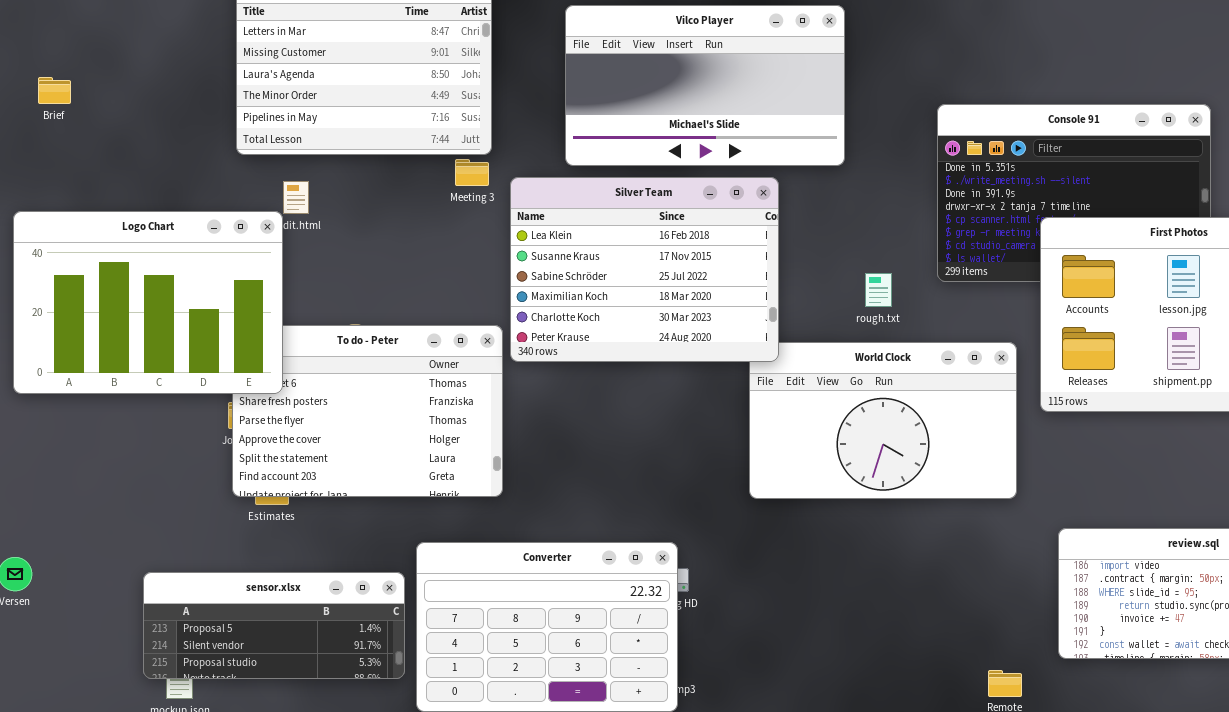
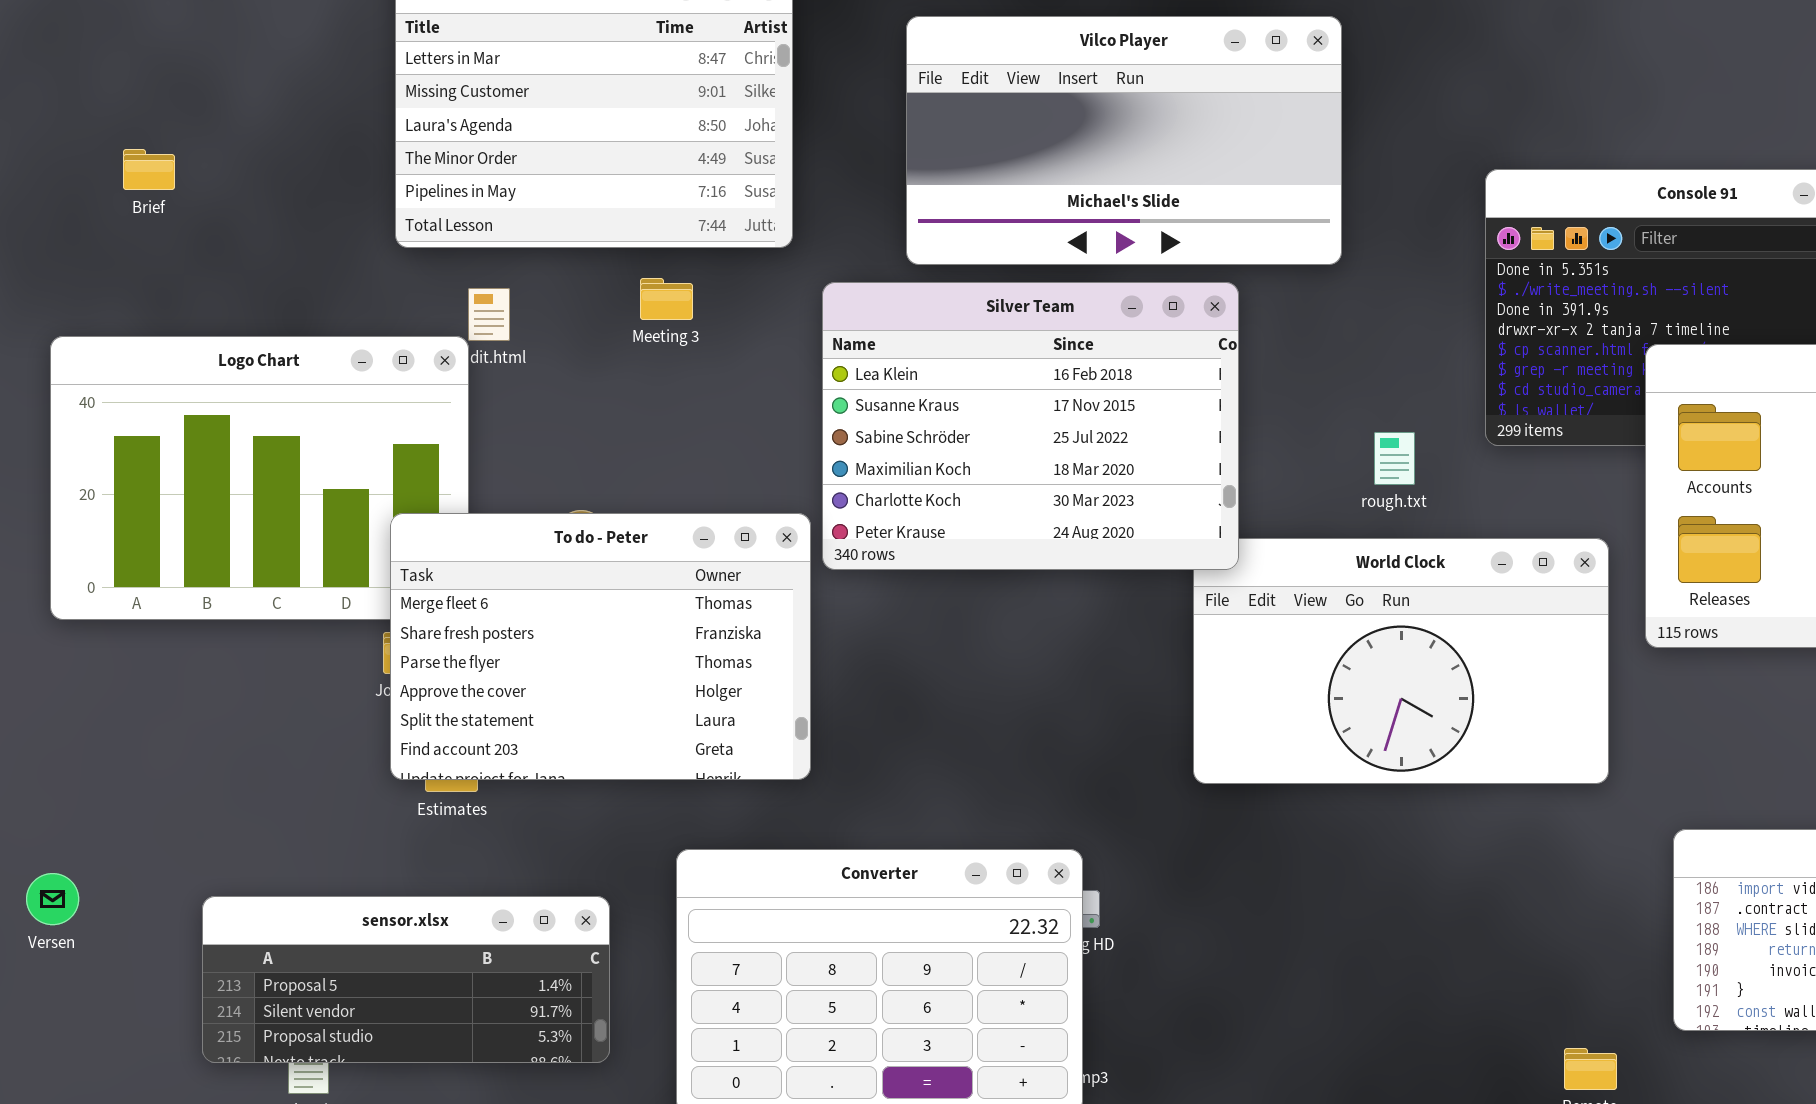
Brief: [38,77,71,104] -> [123,149,175,190], moved
Meeting 3: [455,159,489,186] -> [640,278,693,320], moved
To do - Peter: [232,325,503,497] -> [390,513,811,780], raised
sensor.xlsx: [143,572,405,679] -> [202,896,610,1063], moved

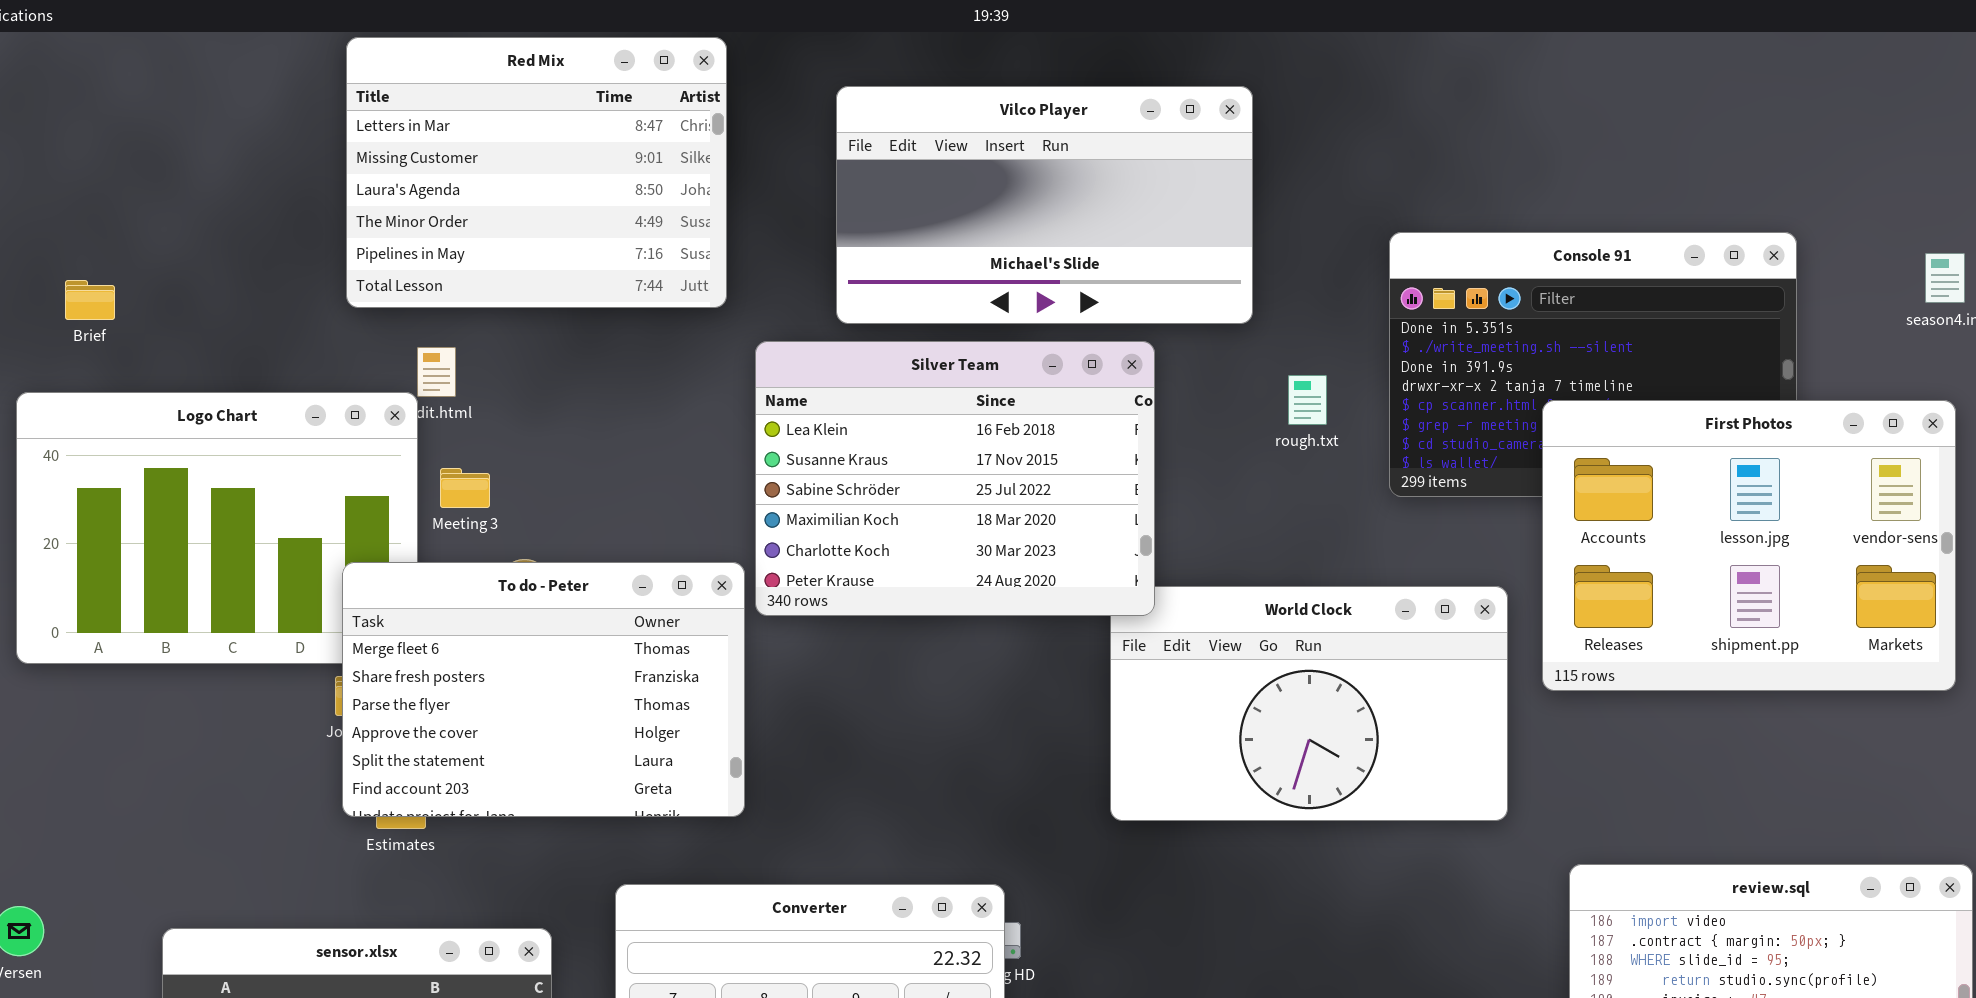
Brief: [123,149,175,190] -> [65,280,115,320], moved
Meeting 3: [640,278,693,320] -> [440,468,490,508], moved
rough.txt: [1374,432,1415,485] -> [1288,375,1327,425], moved

